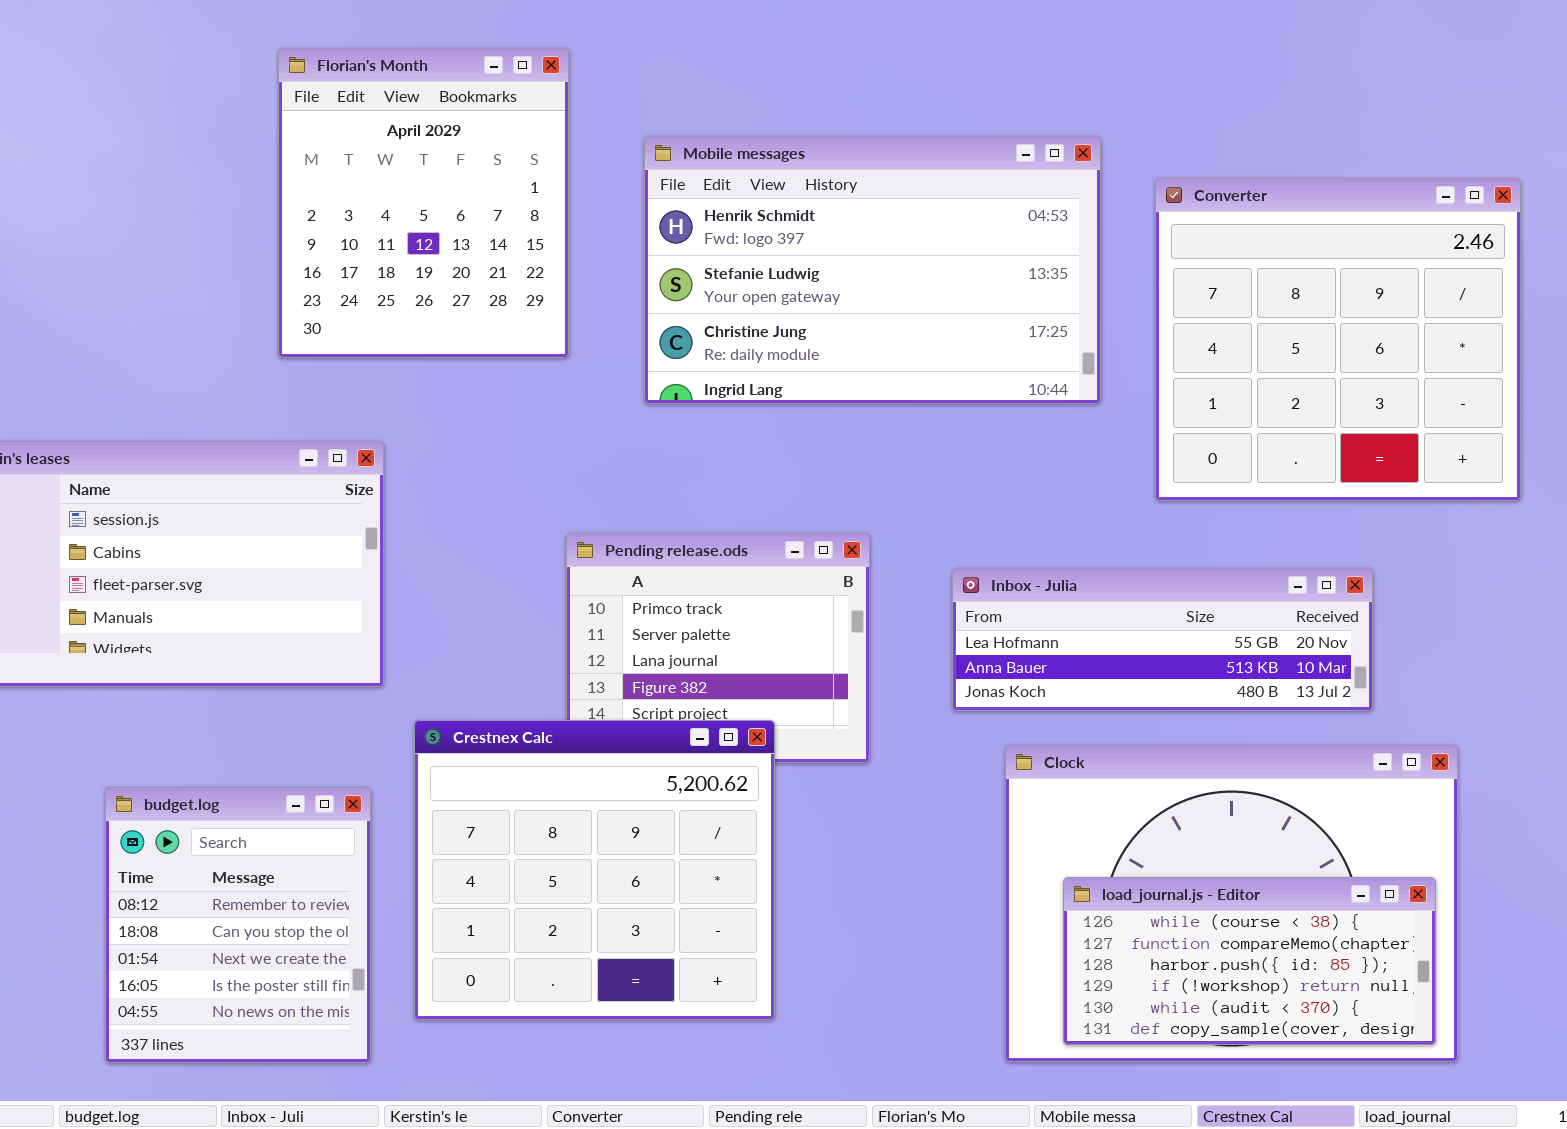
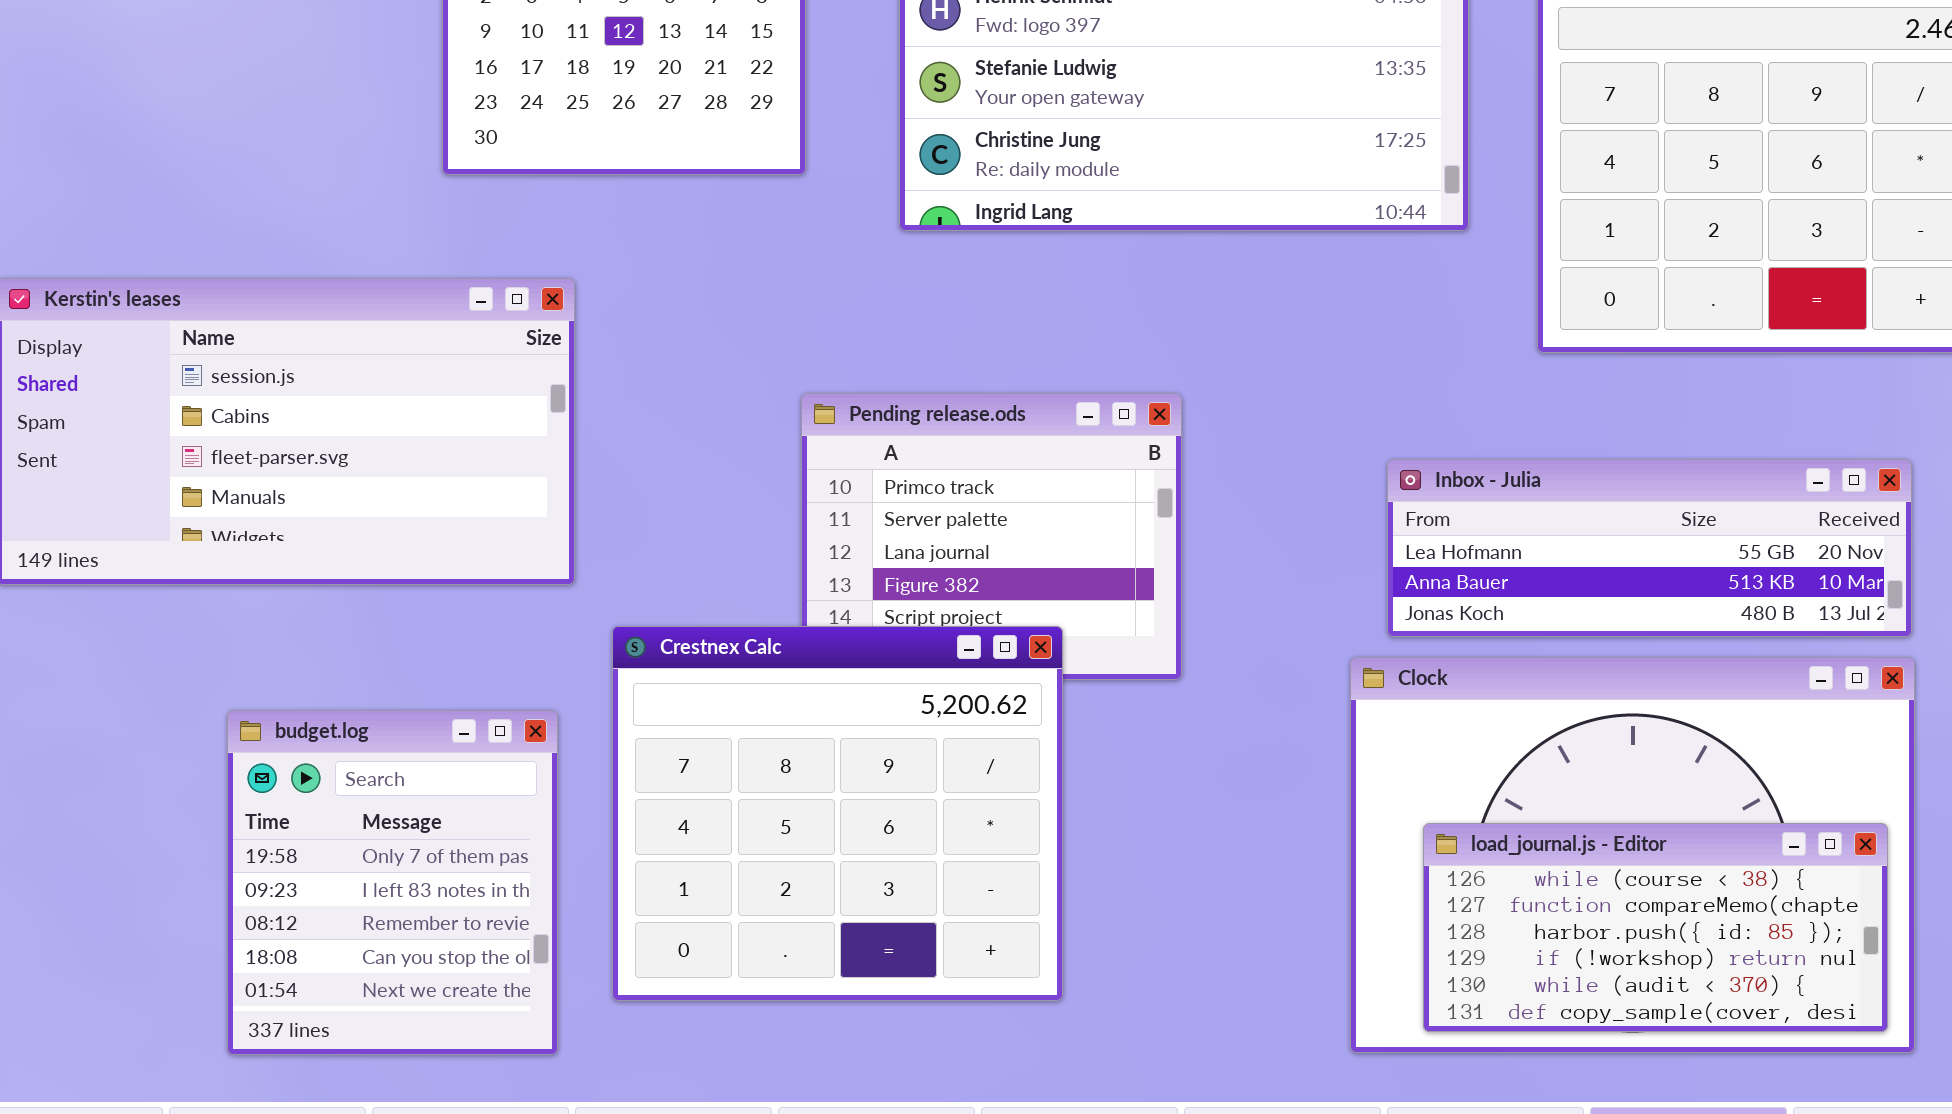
Inbox - Julia: [952,568,1373,711] -> [1387,459,1912,637], moved
budget.log: [105,787,371,1063] -> [227,710,558,1055], scrolled up 2 rows

